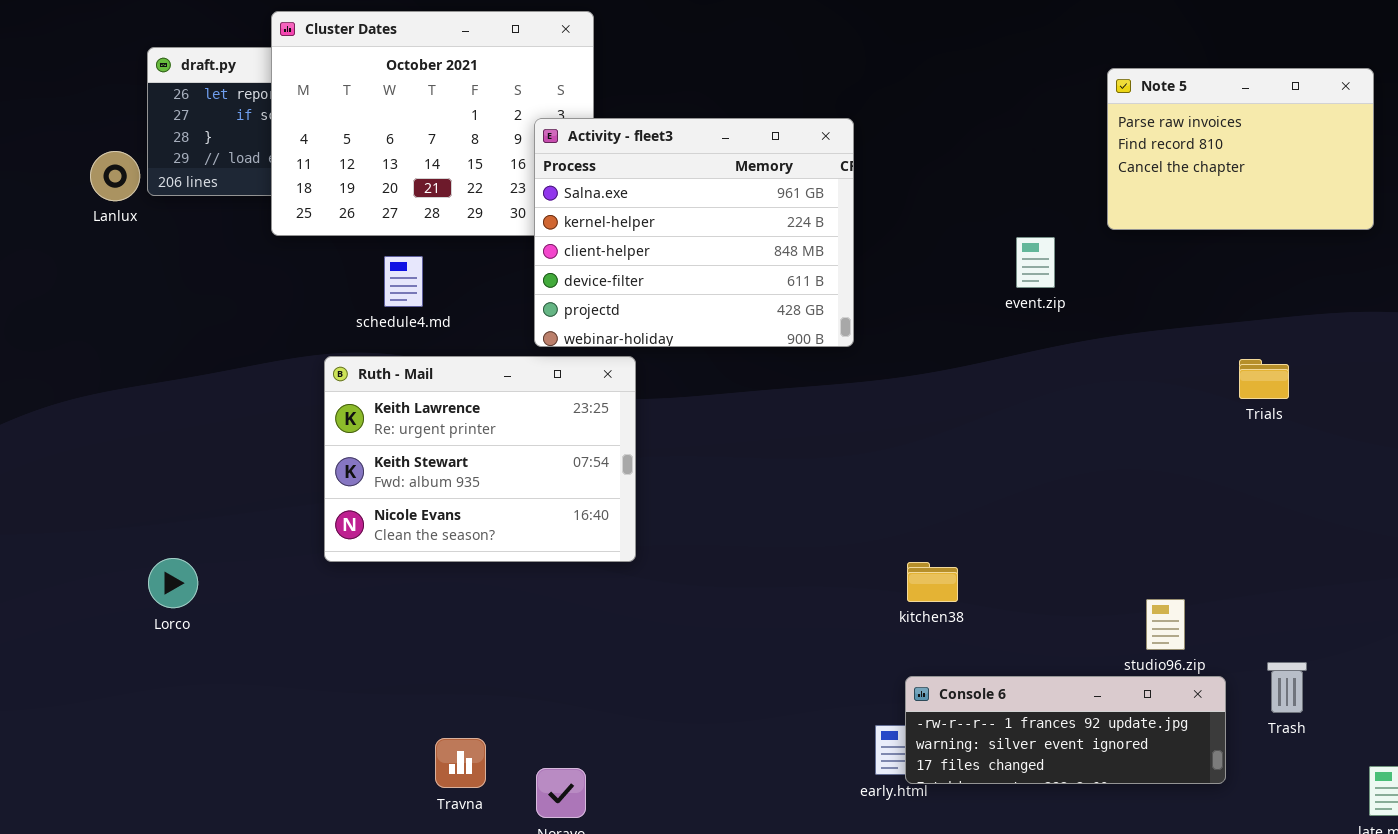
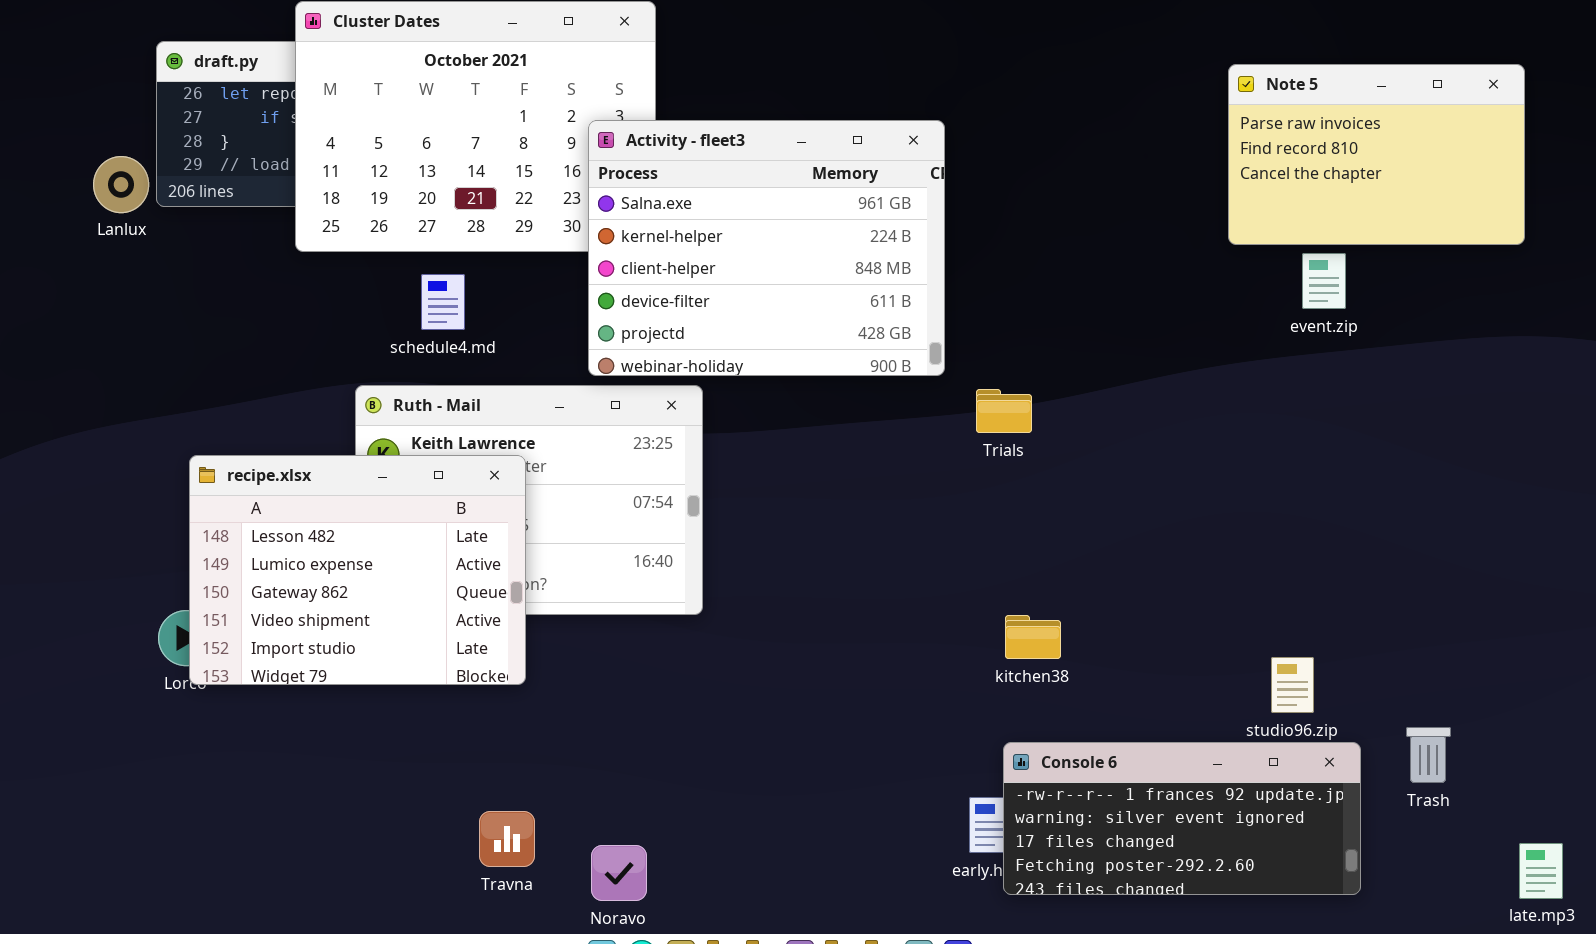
event.zip: [1016,237,1055,288] -> [1302,253,1346,309], moved
Trials: [1239,359,1289,399] -> [976,389,1032,433], moved
recipe.xlsx: none -> [189,455,526,685], opened
Console 6: [905,676,1226,784] -> [1003,742,1361,895], resized

